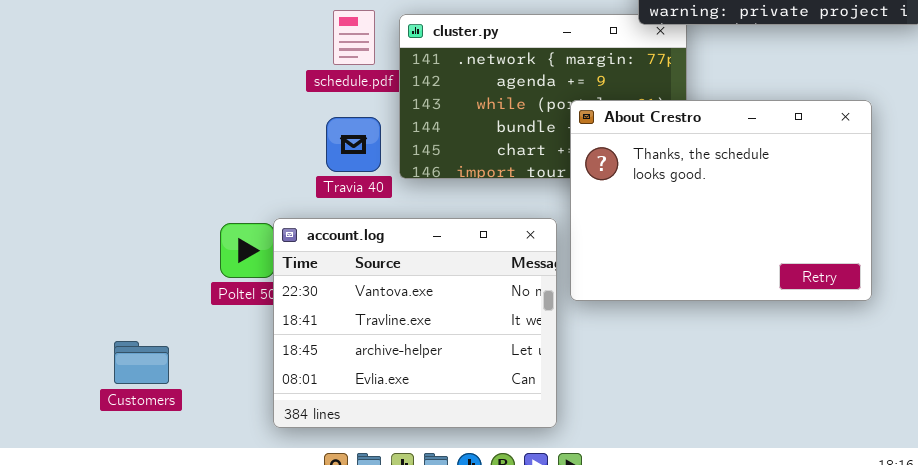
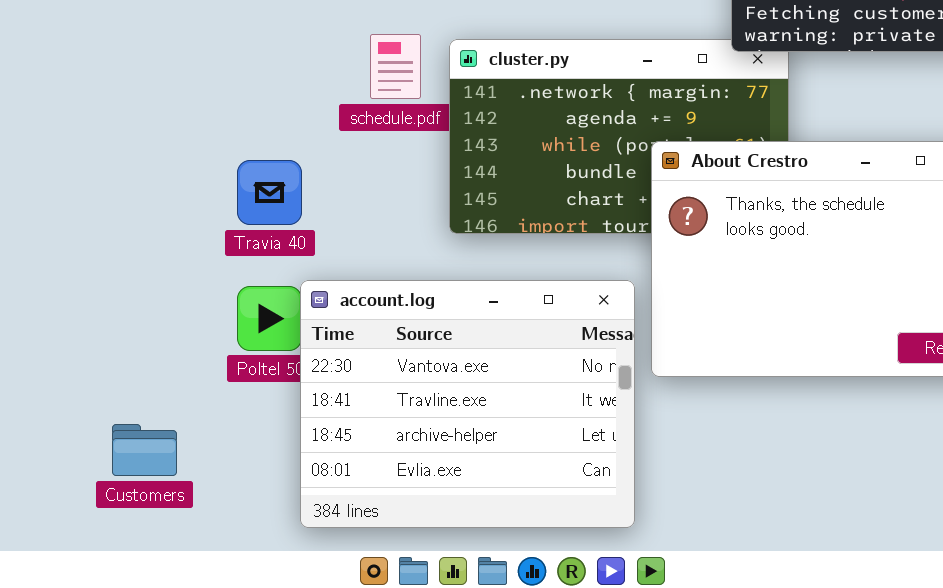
Travia 40: [326,117,381,172] -> [237,160,302,225], moved

